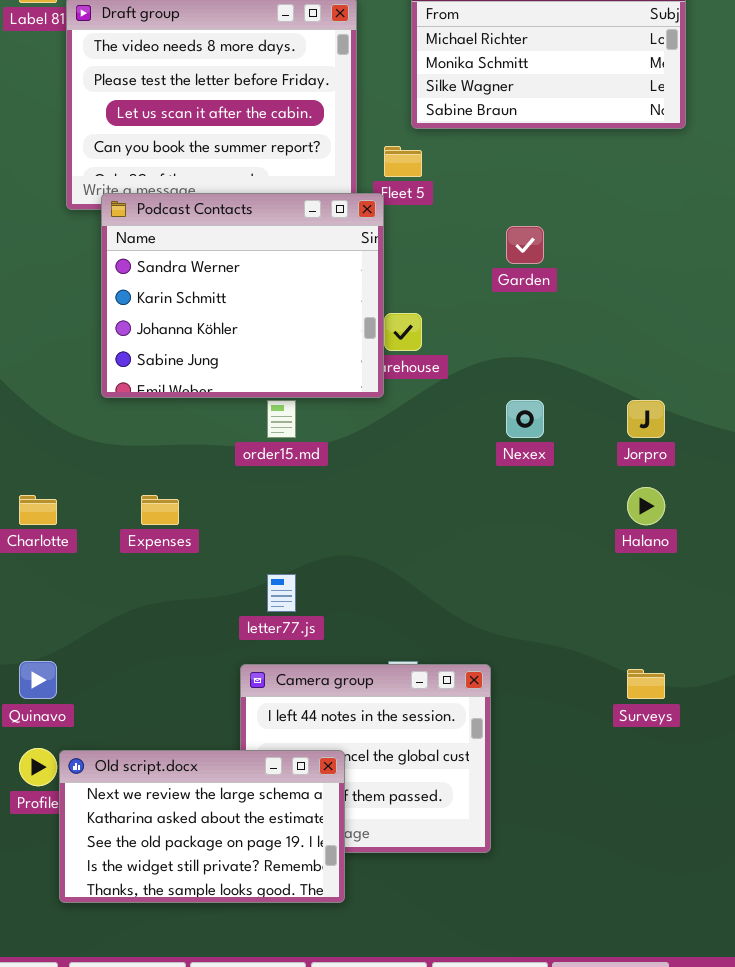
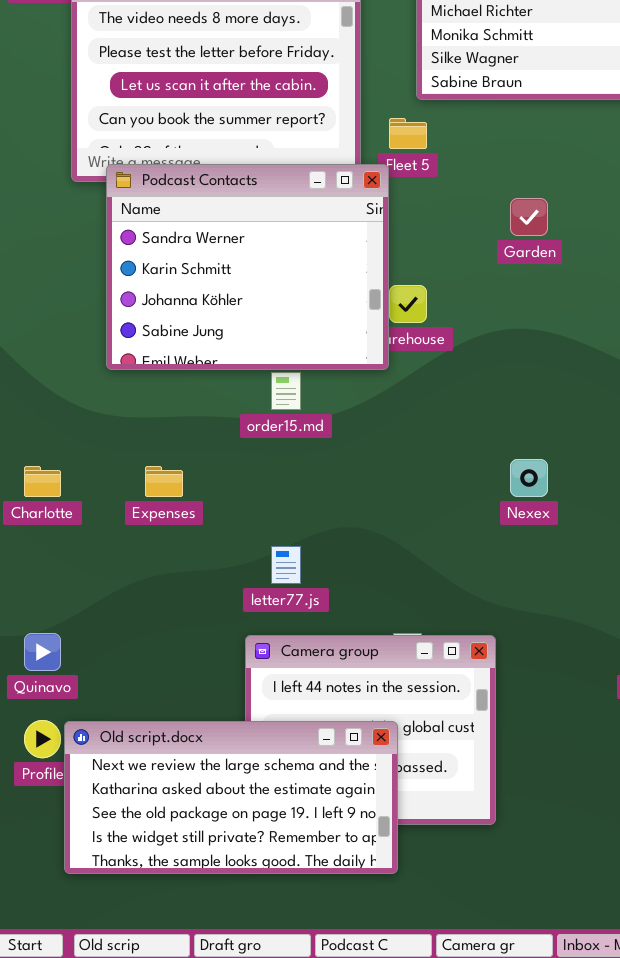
Nexex: [506,400,544,438] -> [510,459,548,497], moved
Old script.docx: [59,750,345,903] -> [64,721,398,874], resized

